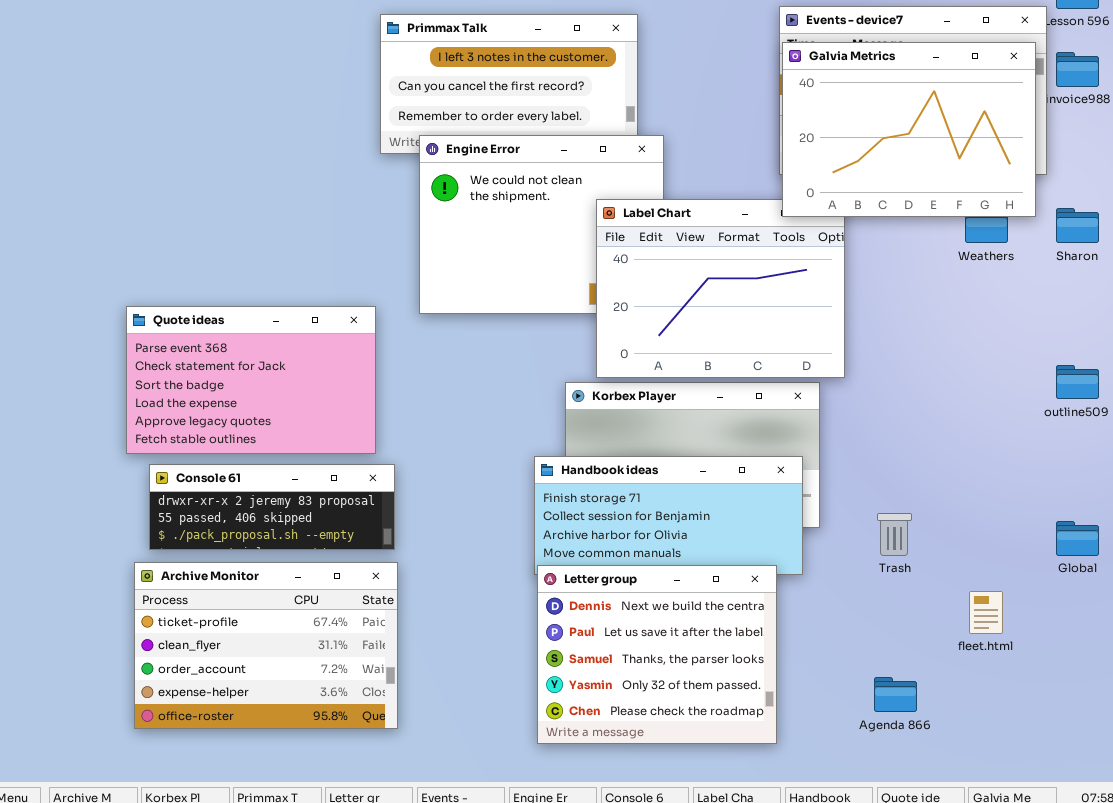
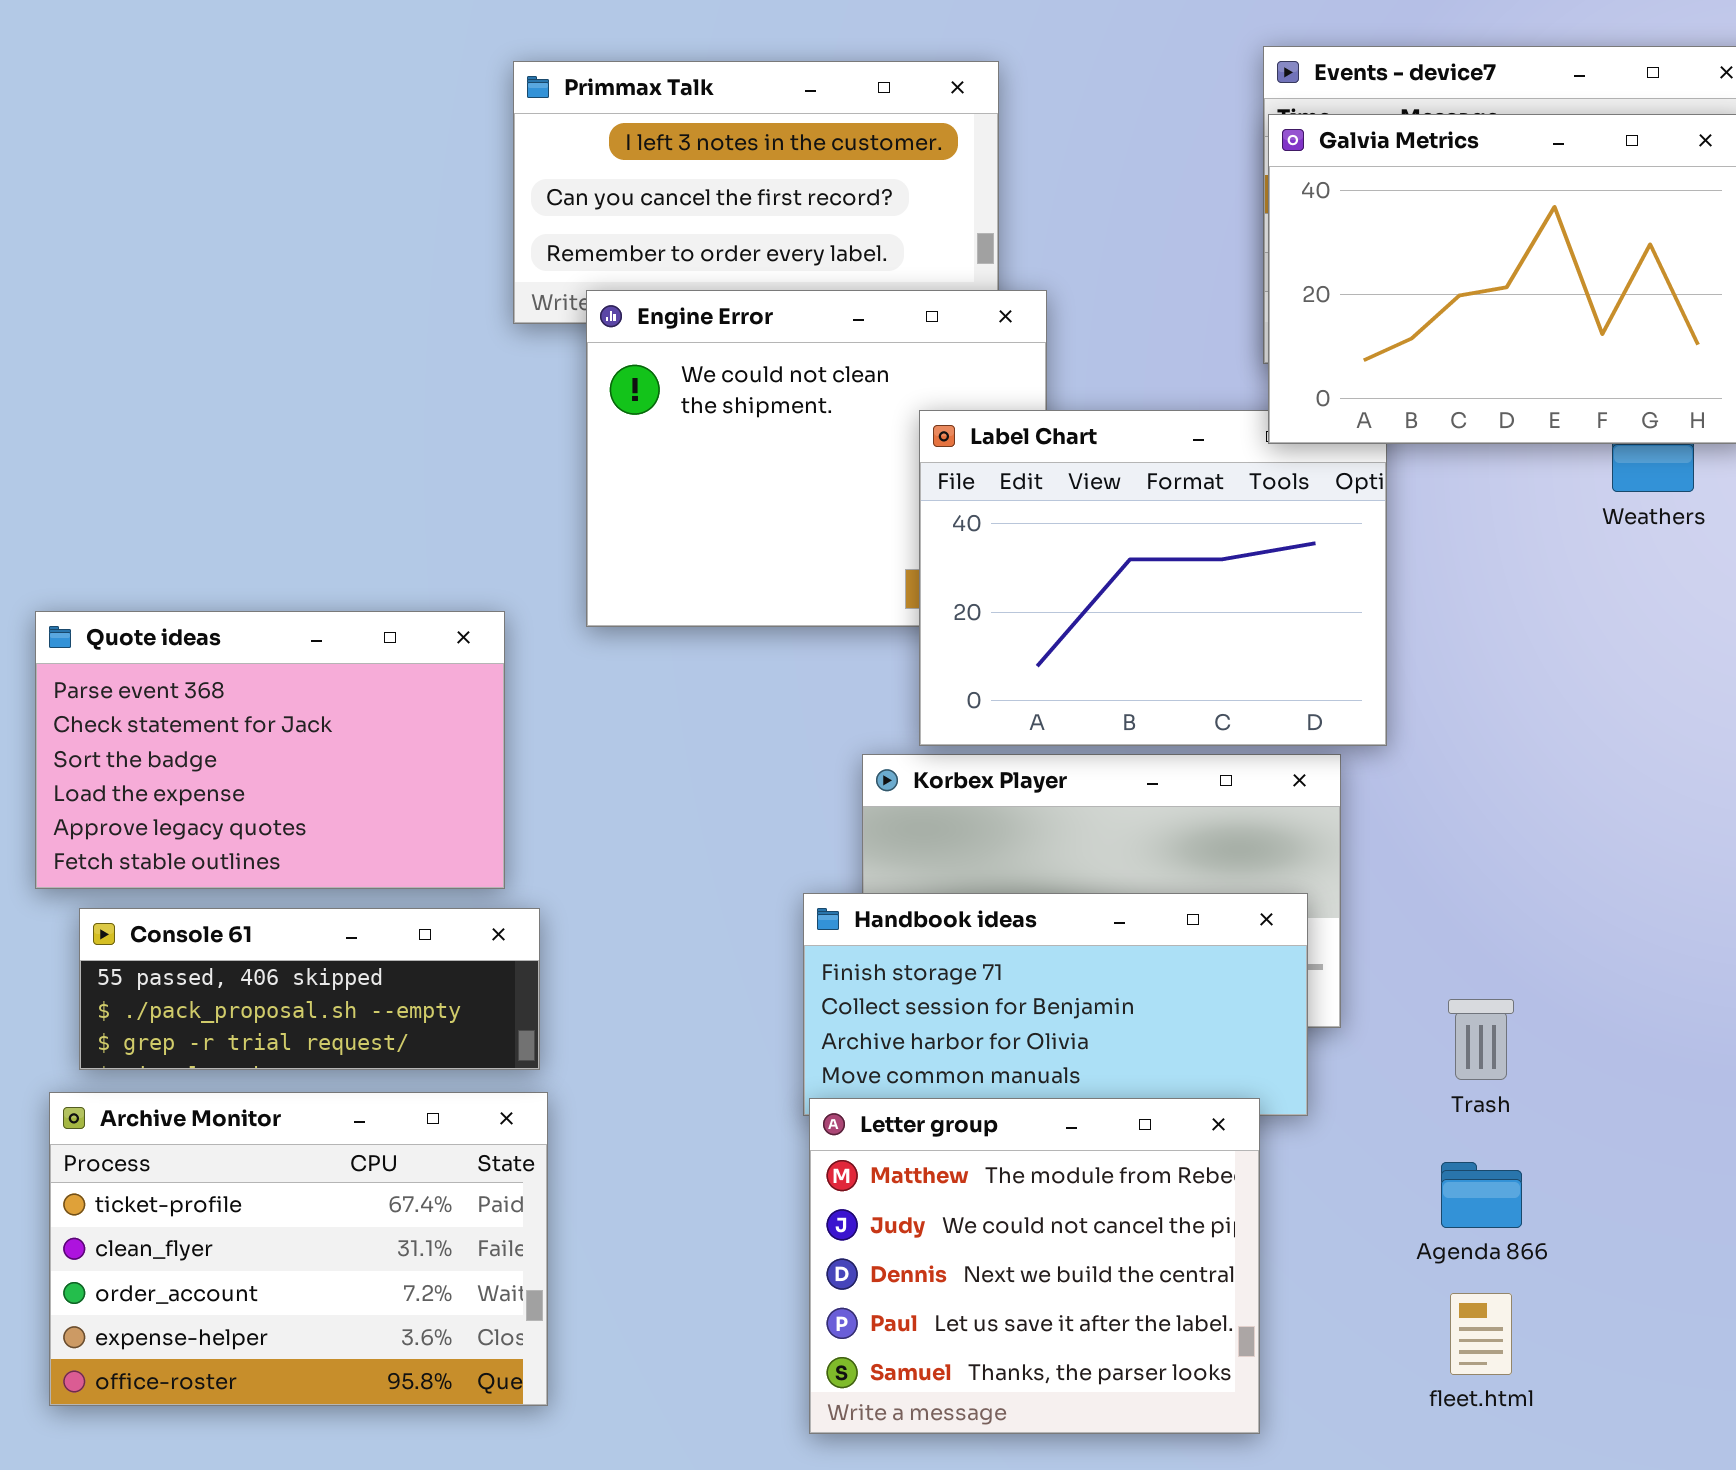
Console 61: [149,464,395,550] -> [79,908,540,1070], scrolled down 1 row
Letter group: [537,565,777,744] -> [809,1098,1260,1434], scrolled up 2 rows
fleet.html: [969,591,1003,634] -> [1450,1293,1512,1375], moved
Agenda 866: [874,677,917,712] -> [1441,1162,1522,1228], moved

